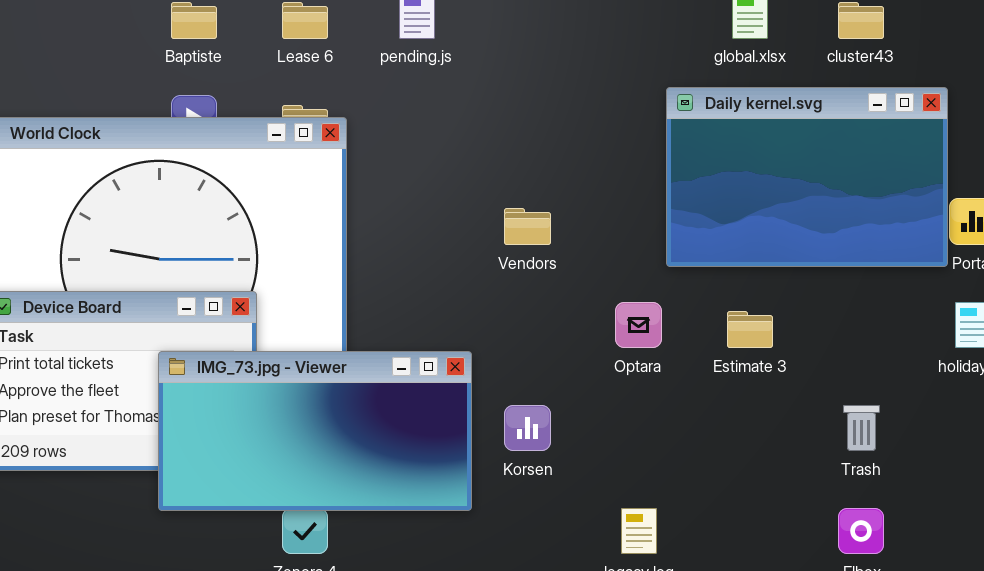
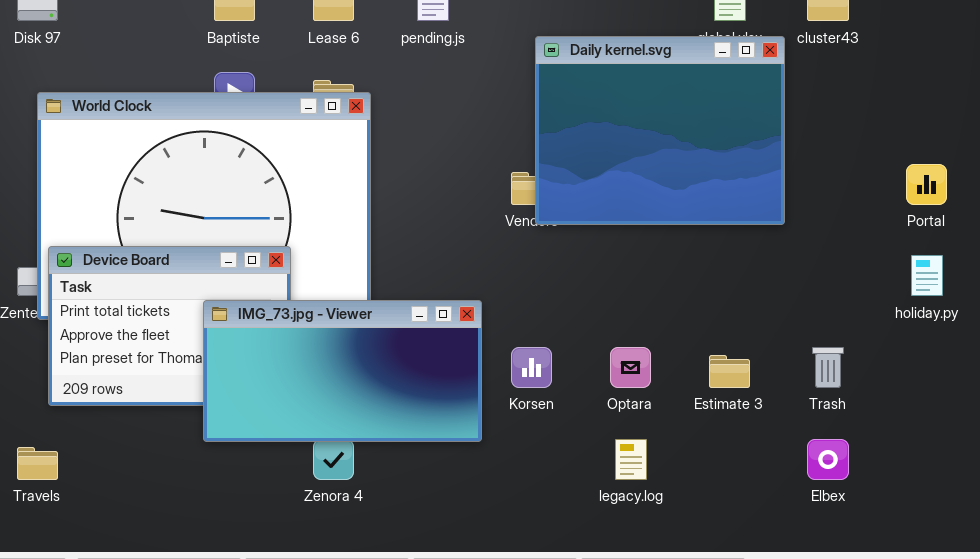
Daily kernel.svg: [666,87,948,267] -> [535,36,785,225], moved, resized
Optara: [615,302,662,348] -> [610,347,651,388], moved
Estimate 3: [727,311,773,348] -> [709,355,750,388], moved

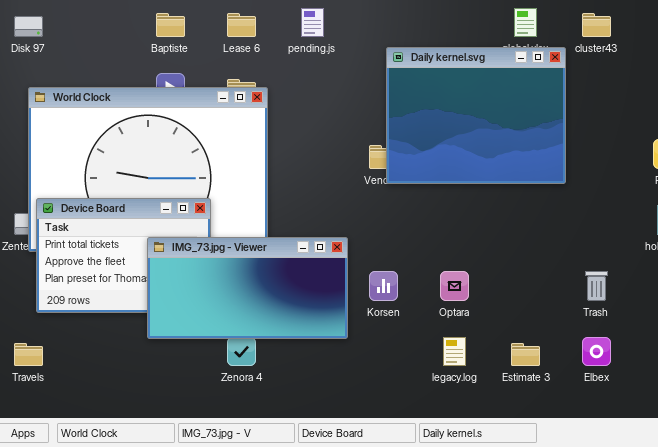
Estimate 3: [709,355,750,388] -> [511,343,540,366], moved

